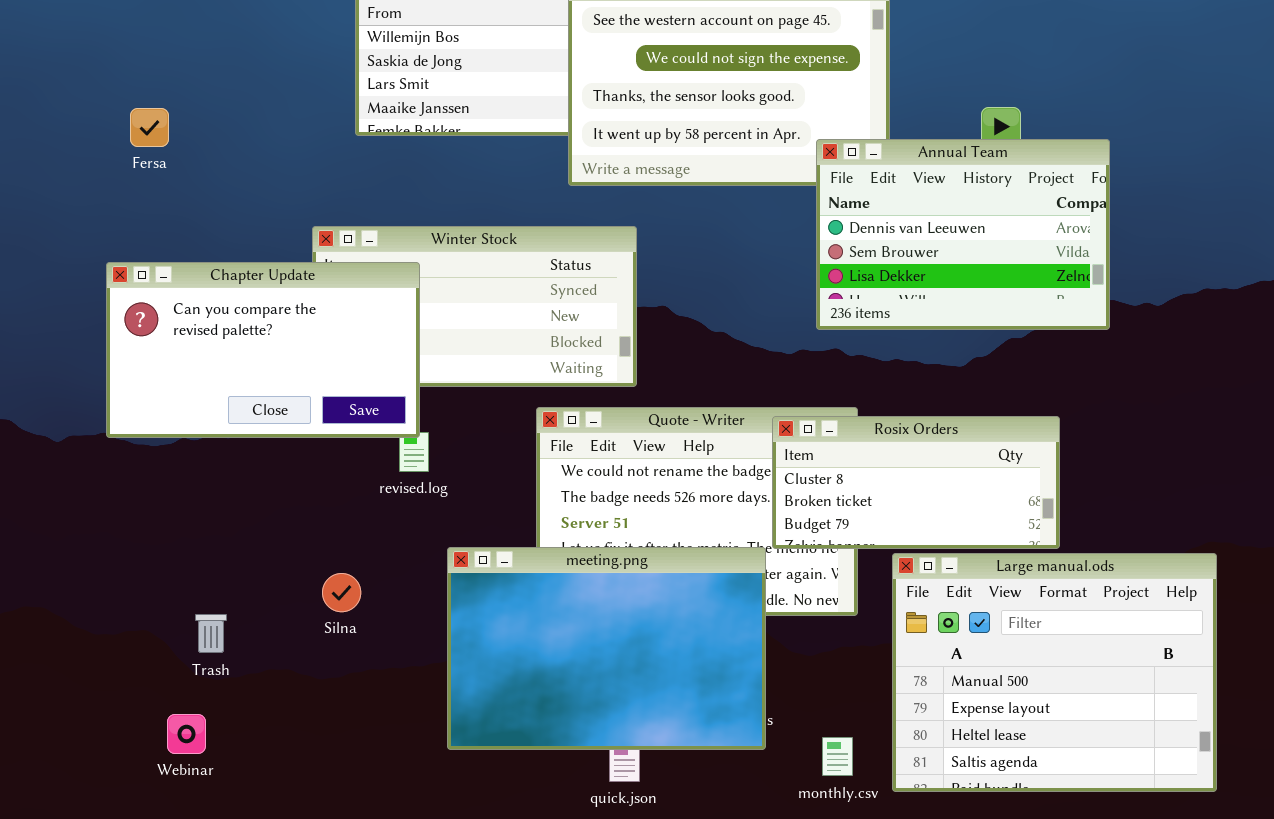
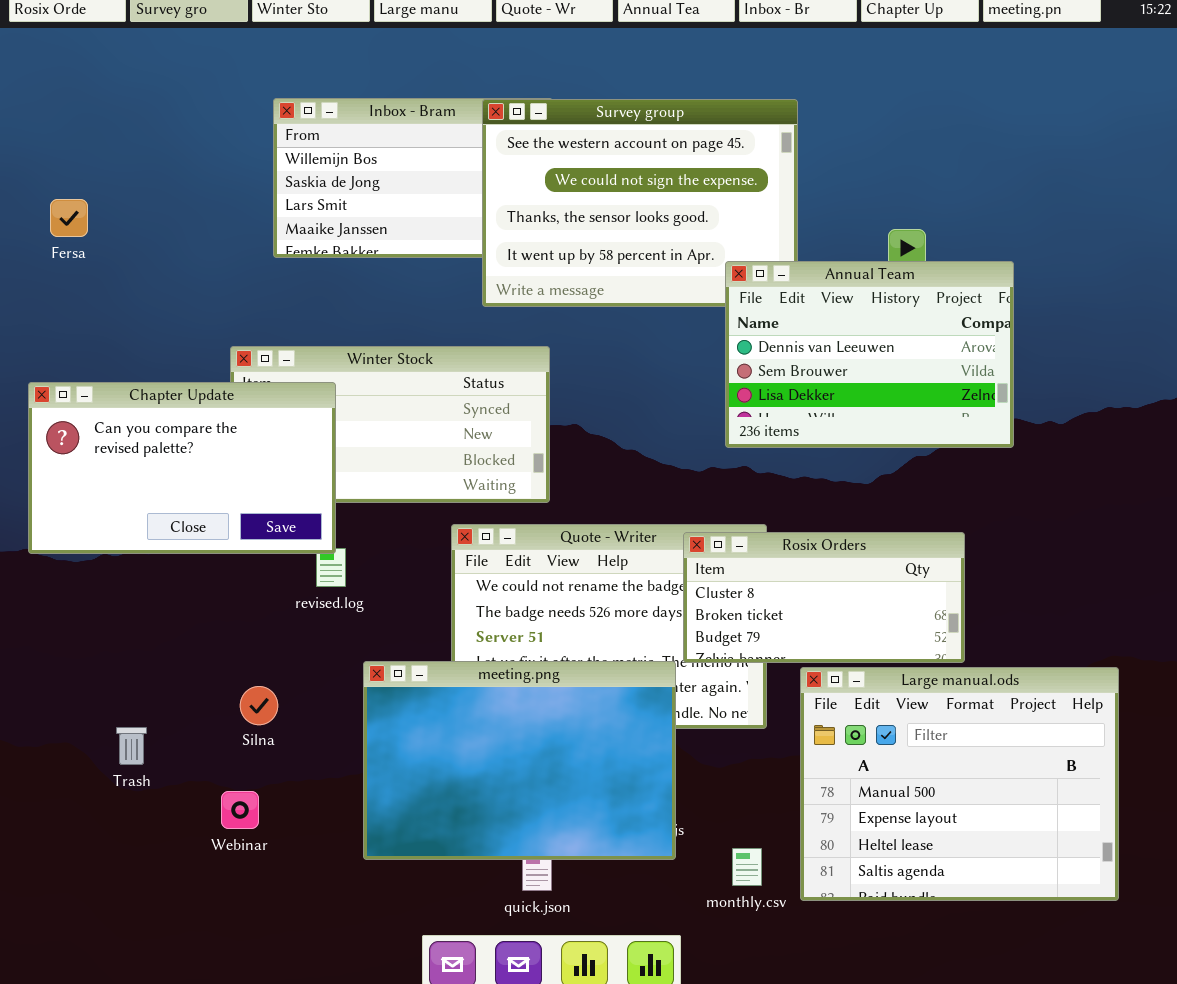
Fersa: [130,108,169,147] -> [50,199,88,237], moved
Webinar: [167,714,206,754] -> [221,791,259,829], moved

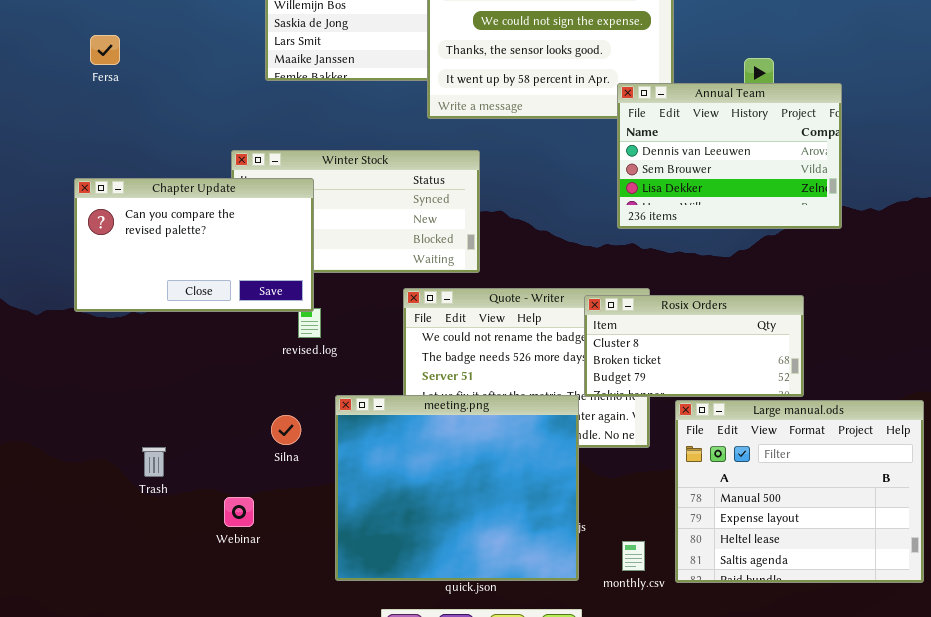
meeting.png: [363,661,676,860] -> [335,395,579,581], resized
Silna: [240,686,278,725] -> [271,415,301,445], moved

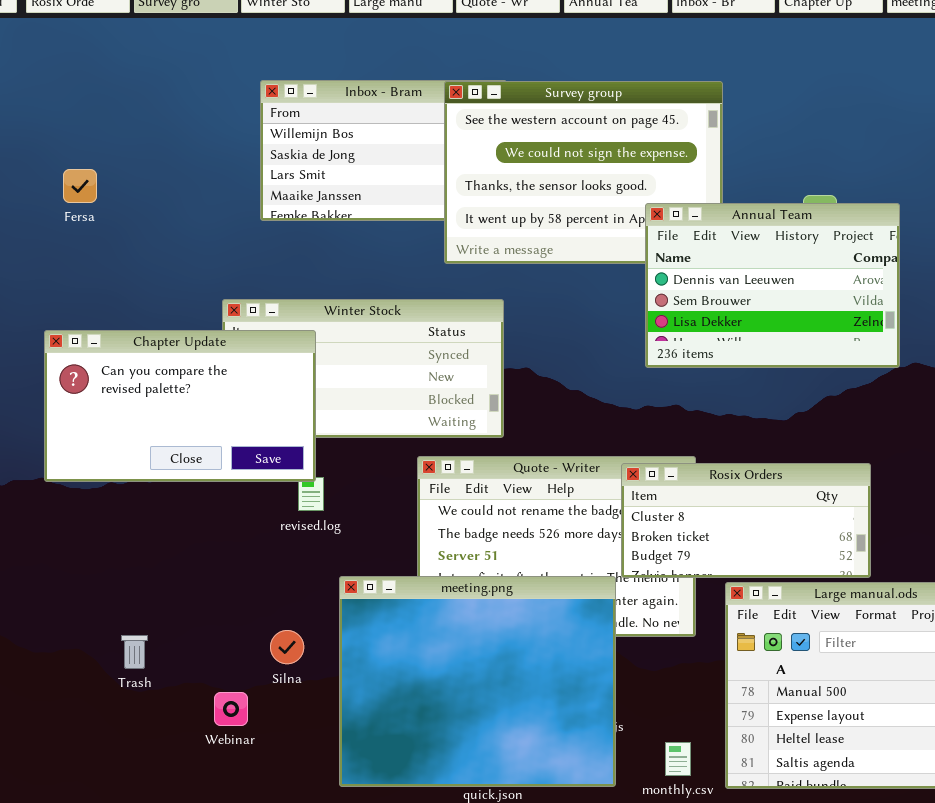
Annual Team: [617,83,842,229] -> [645,203,900,368], moved
Silna: [271,415,301,445] -> [270,630,304,664], moved

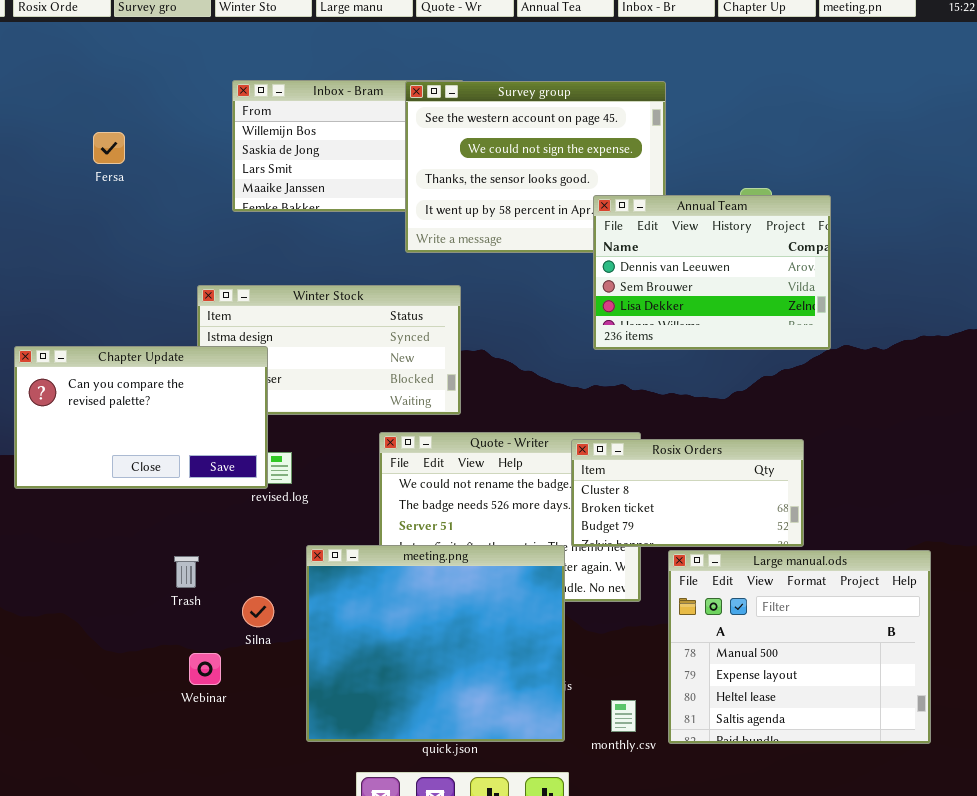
Fersa: [63,169,97,203] -> [93,132,125,164], moved
Chapter Update: [44,330,316,482] -> [14,346,268,489], moved
Trash: [121,635,148,669] -> [174,556,199,588], moved

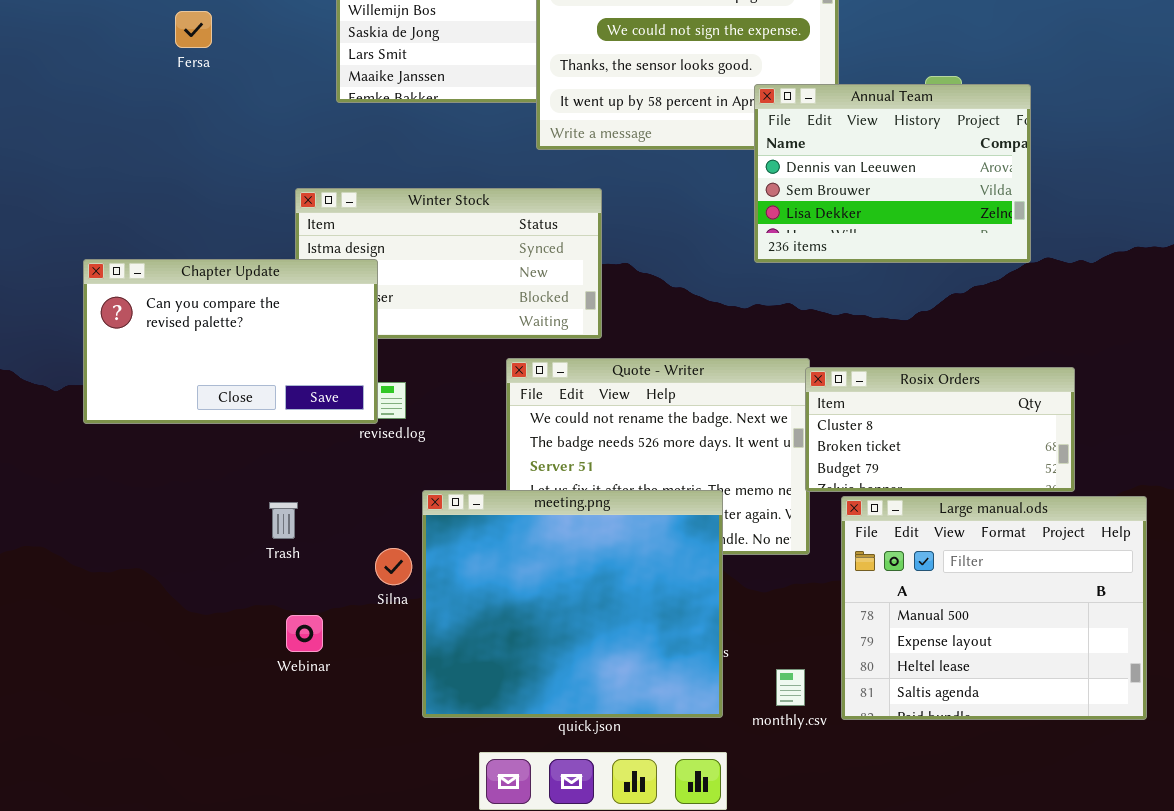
Rosix Orders: [571,439,804,547] -> [805,367,1075,492], moved
Silna: [242,596,274,627] -> [375,548,412,585], moved

